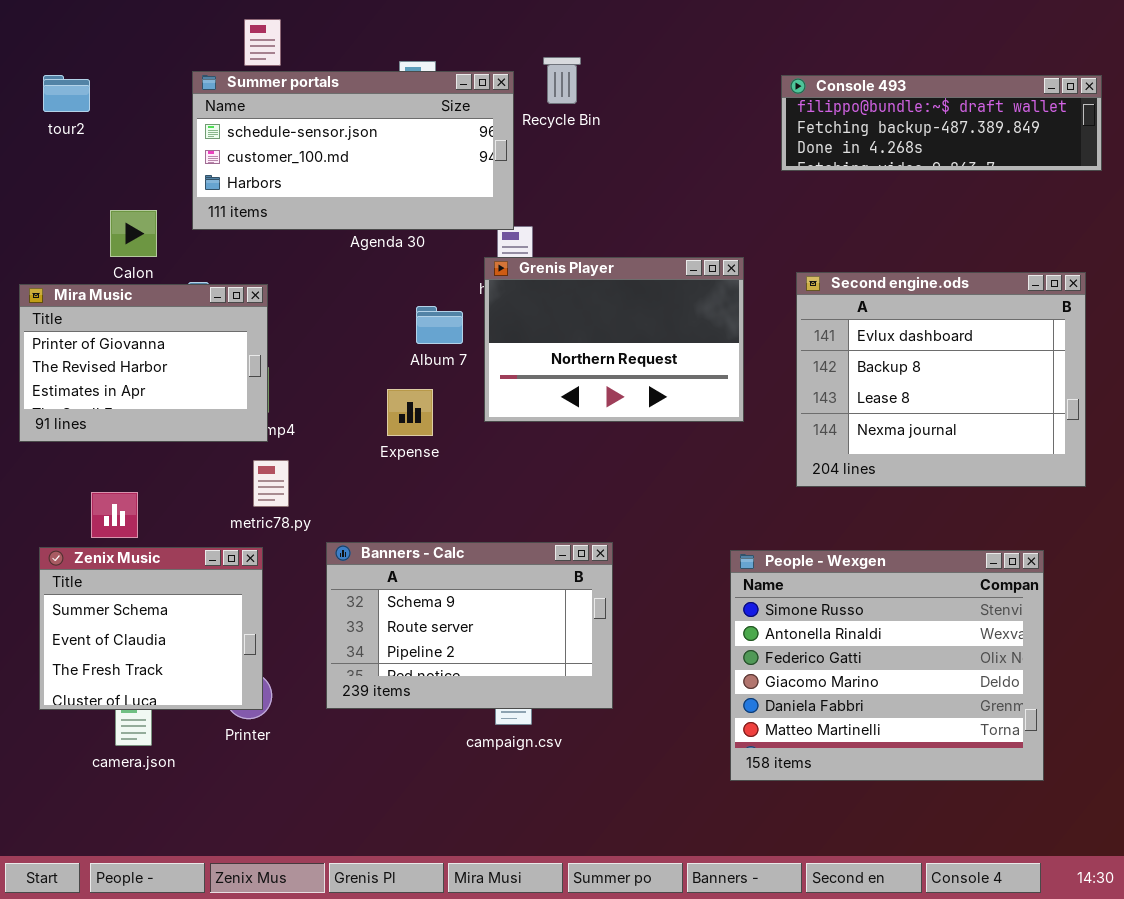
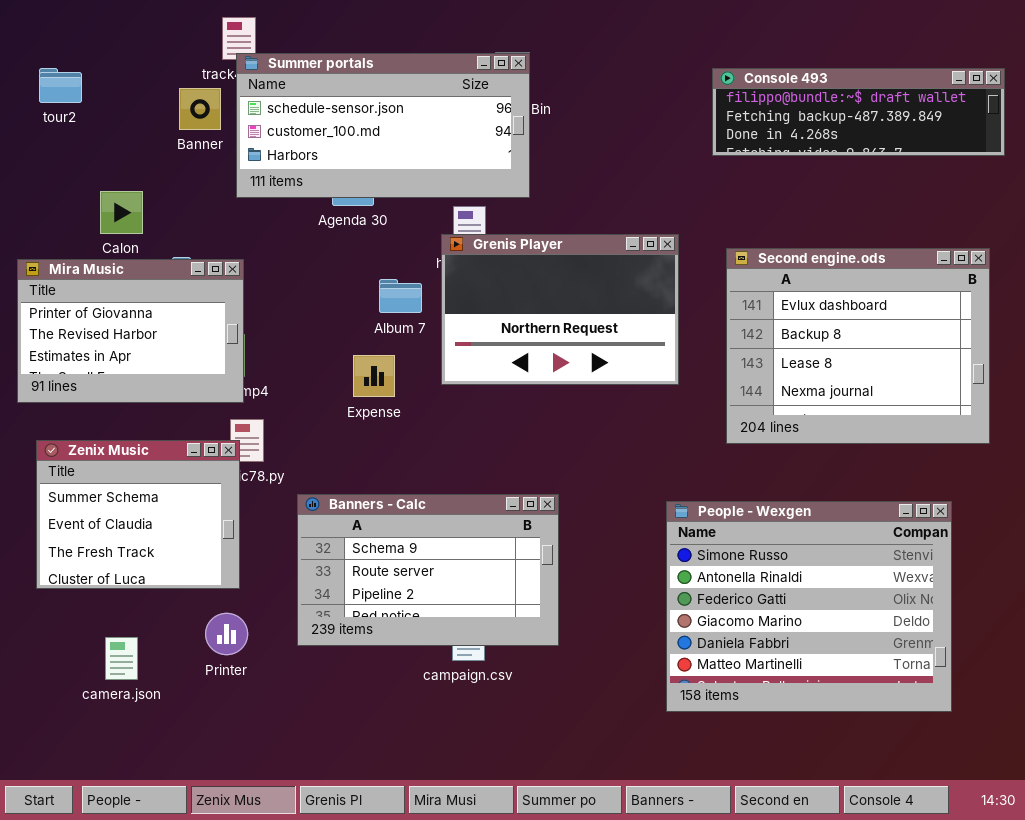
Summer portals: [192,71,514,230] -> [236,53,530,198], moved
Zenix Music: [39,547,263,710] -> [36,440,240,589], moved

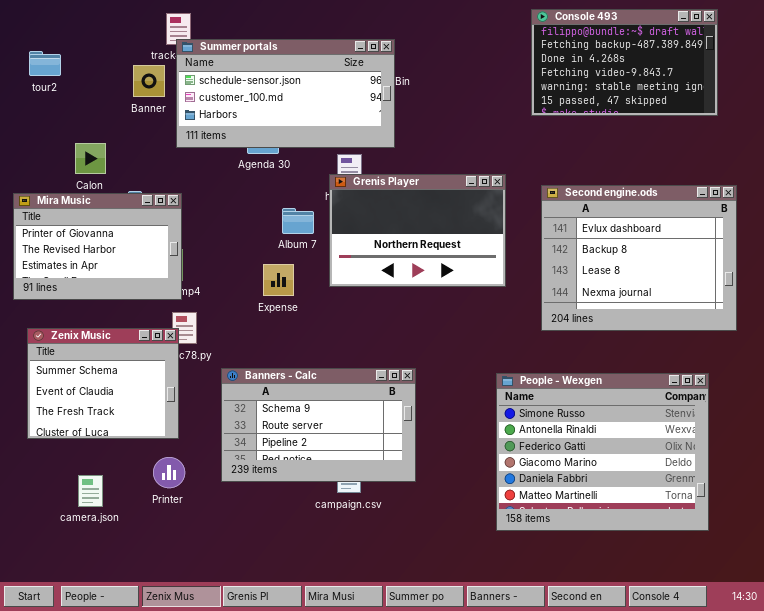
Console 493: [712,68,1005,156] -> [531,9,718,116], resized

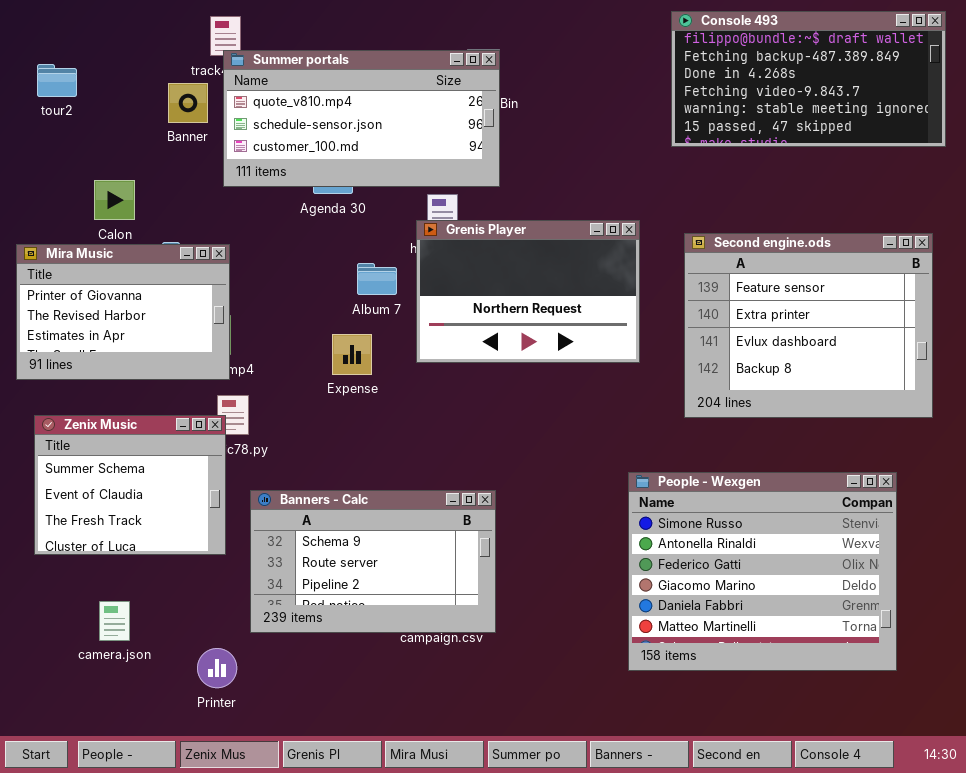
Console 493: [531,9,718,116] -> [671,11,946,147], resized
Summer portals: [176,39,395,148] -> [223,50,500,187], scrolled up 1 row
Second engine.ods: [541,185,737,331] -> [684,233,933,418], scrolled up 2 rows
Banners - Calc: [221,368,416,482] -> [250,490,496,633], moved
Printer: [153,457,185,488] -> [197,648,237,688], moved

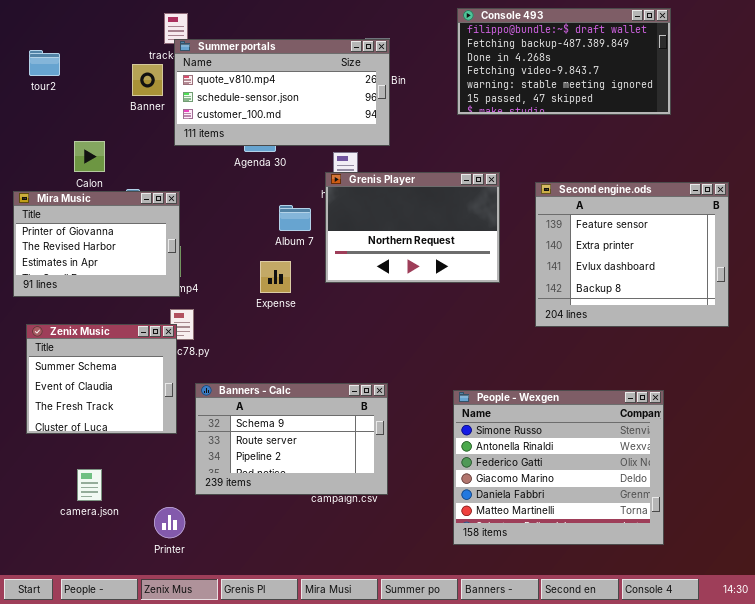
Console 493: [671,11,946,147] -> [457,8,671,115], moved
People - Wexgen: [628,472,897,671] -> [453,390,664,545], moved

